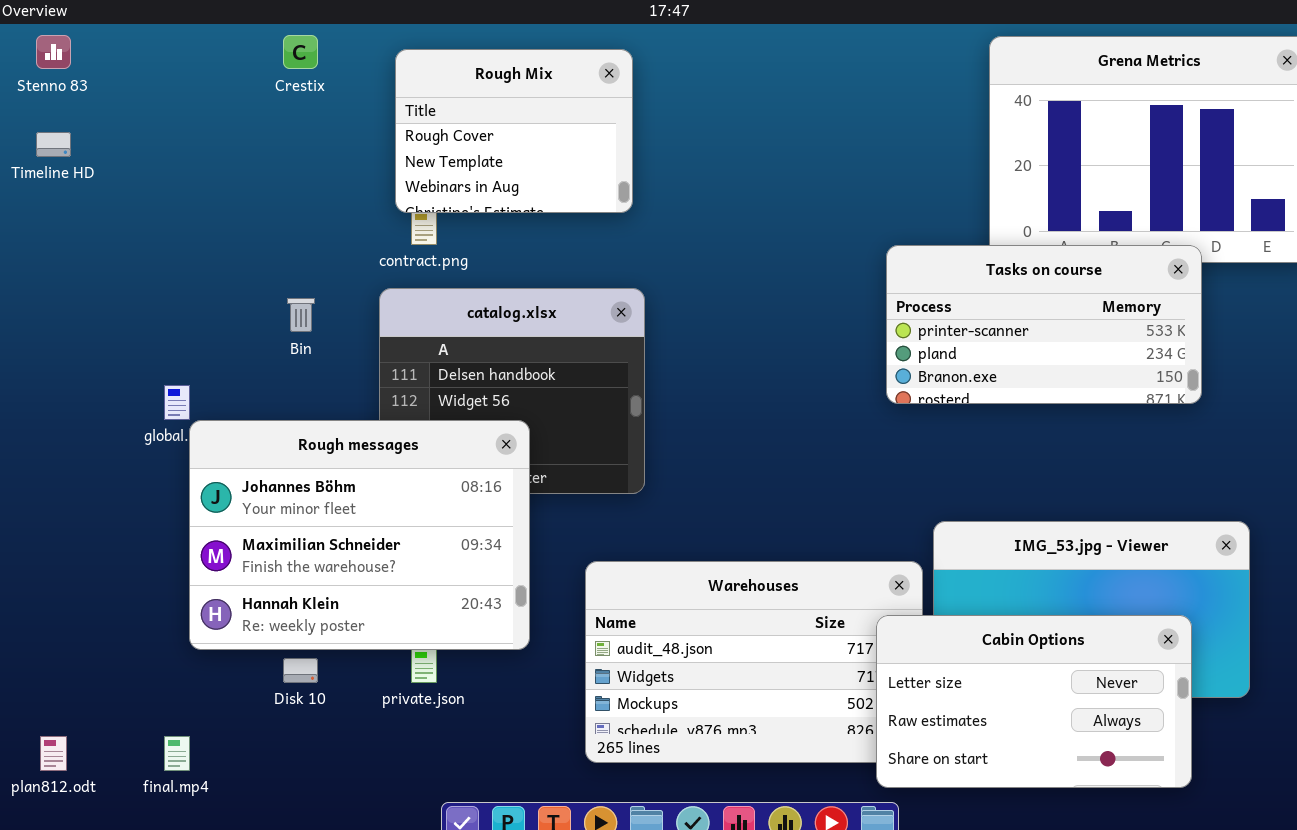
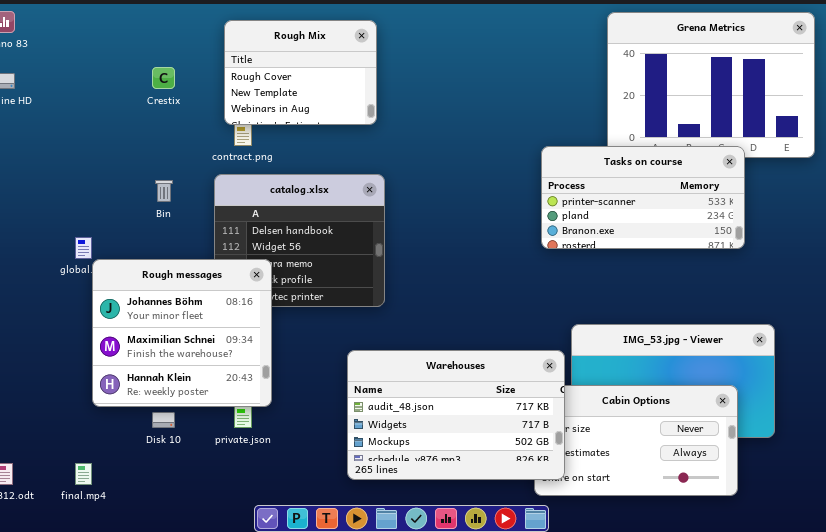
Crestix: [283,35,318,69] -> [152,67,175,89], moved
Rough messages: [189,420,530,650] -> [92,259,272,407], resized
Warehouses: [585,561,923,763] -> [347,350,565,480], raised

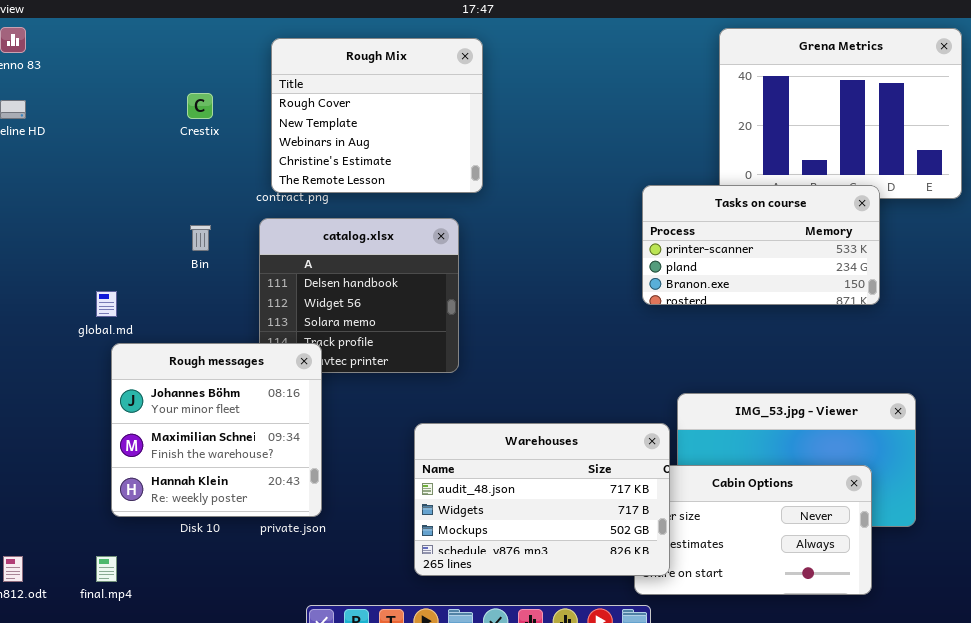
Rough Mix: [224,20,377,125] -> [271,38,483,193], resized
Rough messages: [92,259,272,407] -> [111,343,322,517], moved

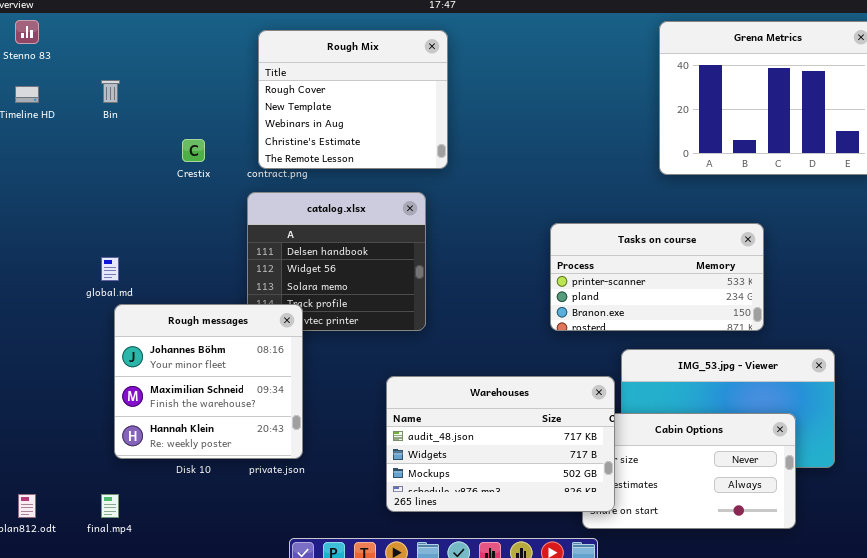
Crestix: [187,93,213,119] -> [182,139,205,162], moved
Tasks on course: [642,185,880,305] -> [550,223,764,331], moved
Bin: [190,225,211,251] -> [101,80,120,103], moved

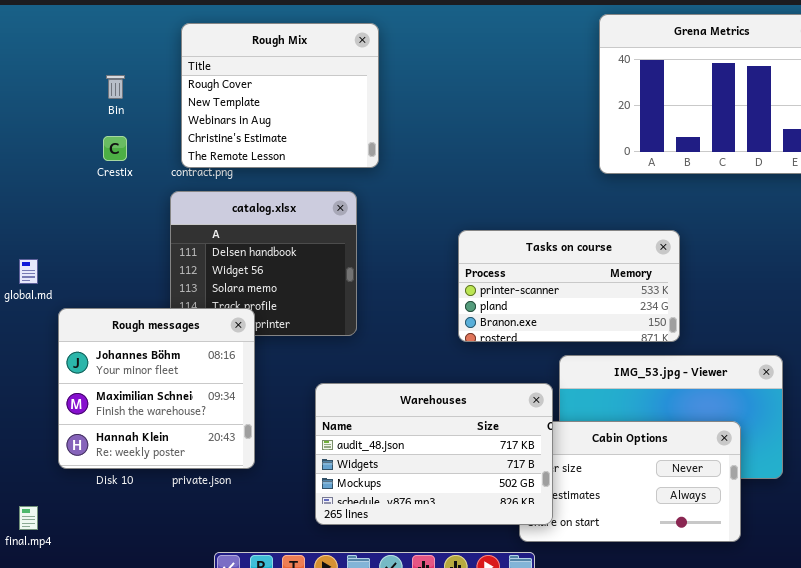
Bin: [101,80,120,103] -> [106,75,125,99], moved
Tasks on course: [550,223,764,331] -> [458,230,680,342], moved
Rough messages: [114,304,303,459] -> [58,308,255,469], moved

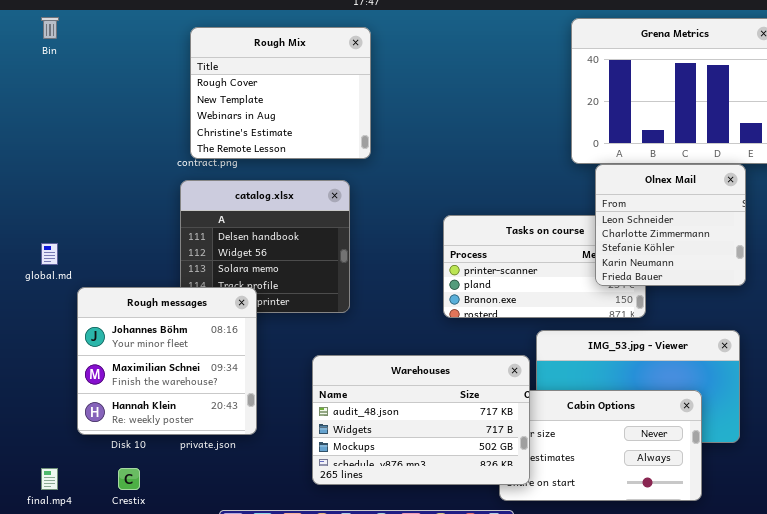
Bin: [106,75,125,99] -> [41,17,59,39], moved
Crestix: [103,136,127,161] -> [118,468,140,490], moved
Olnex Mail: none -> [595,164,746,286], opened

